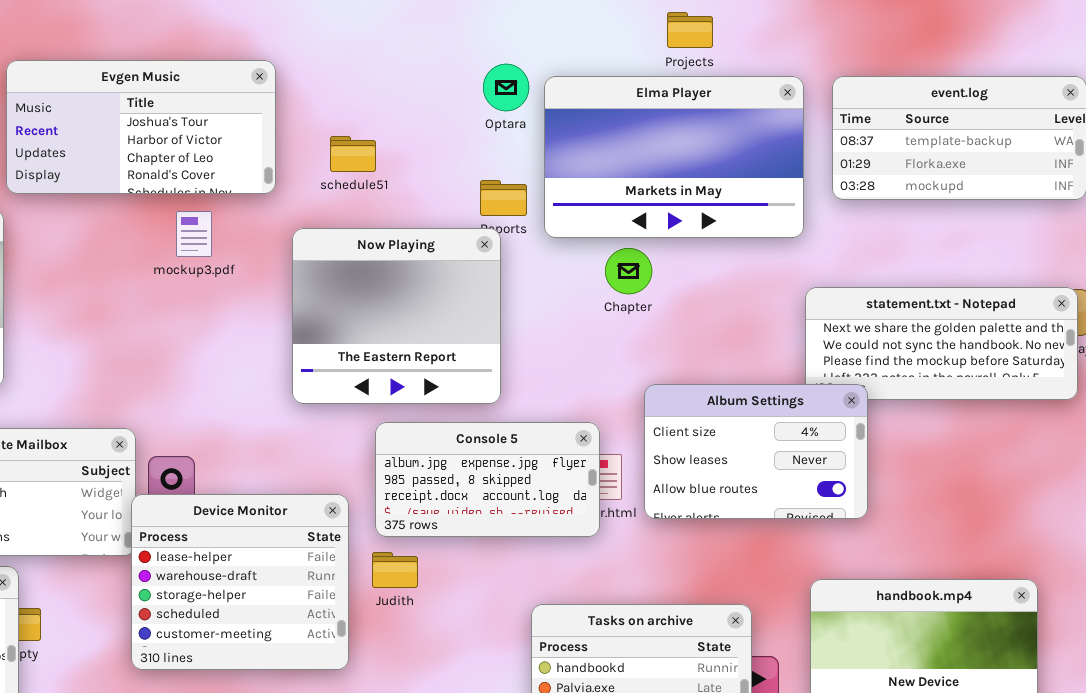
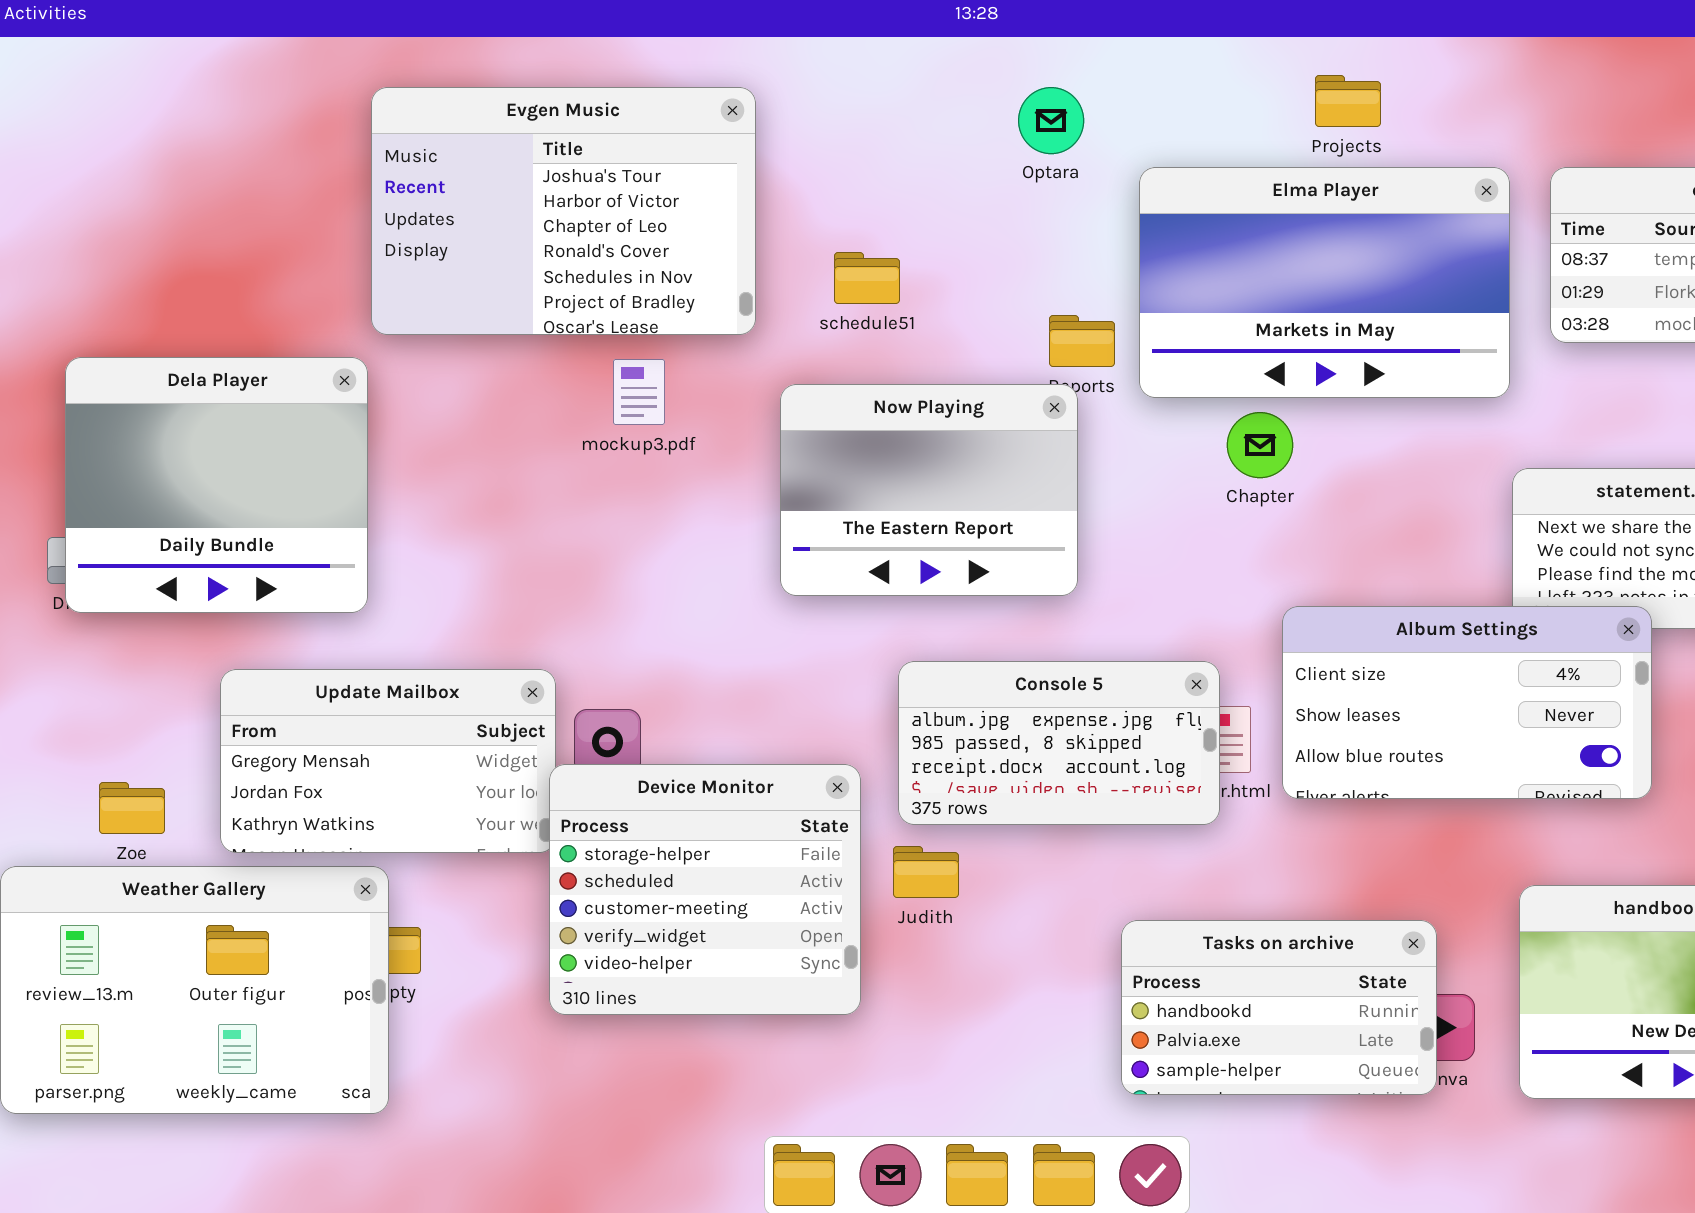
Evgen Music: [6,60,276,194] -> [371,87,756,335], resized
Optara: [483,64,529,111] -> [1018,87,1084,154], moved
Now Playing: [292,228,501,404] -> [780,384,1078,596], resized
Album Settings: [644,384,868,519] -> [1282,606,1652,799], resized
Device Monitor: [131,494,349,670] -> [549,764,861,1015], scrolled down 2 rows

